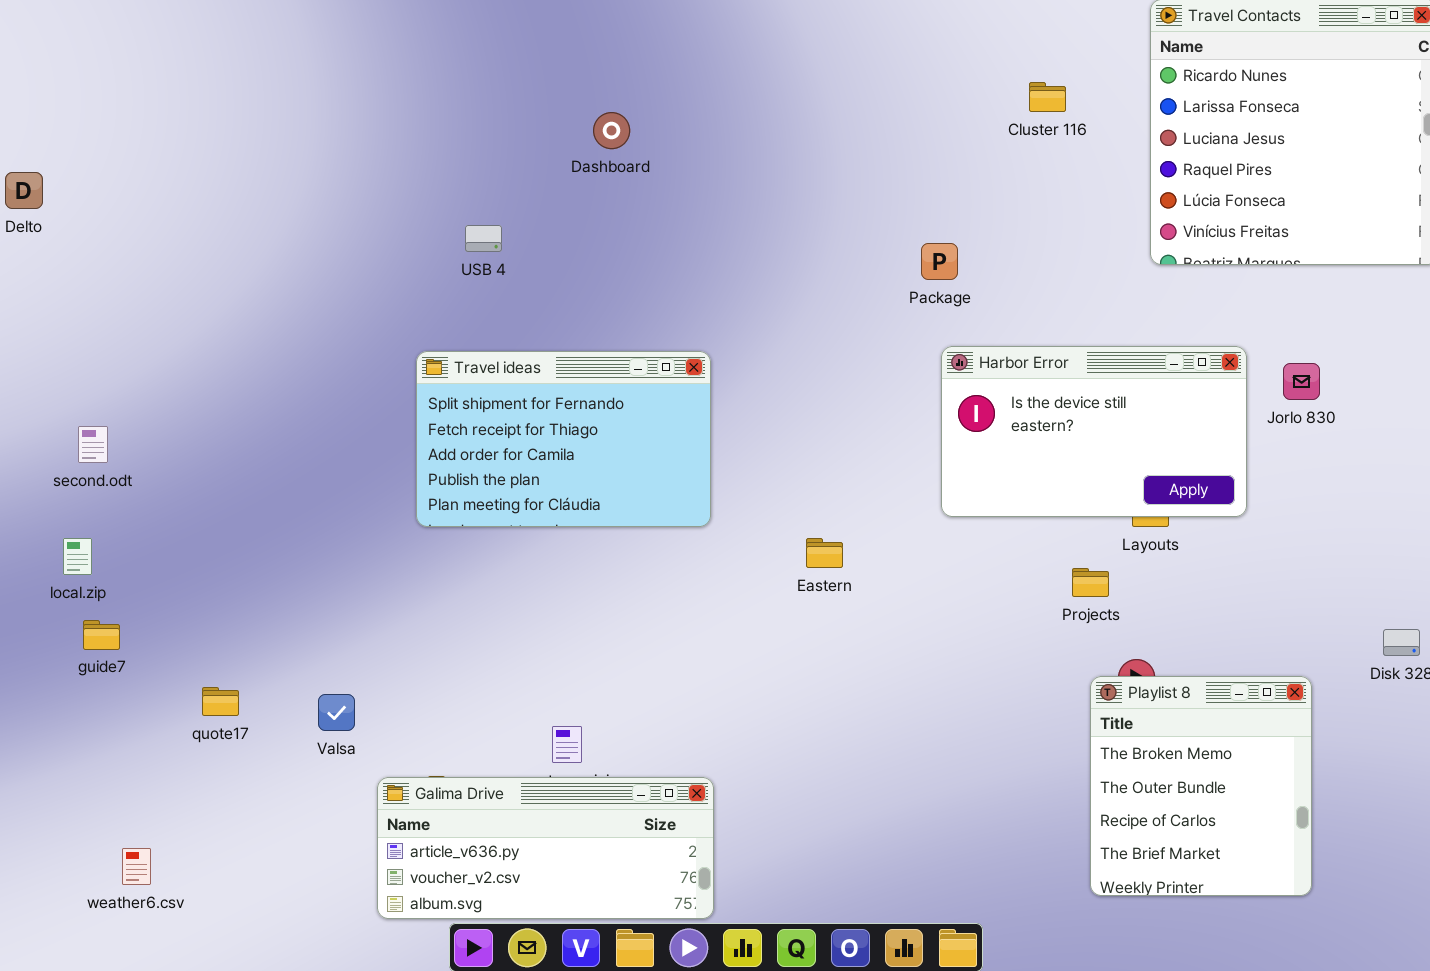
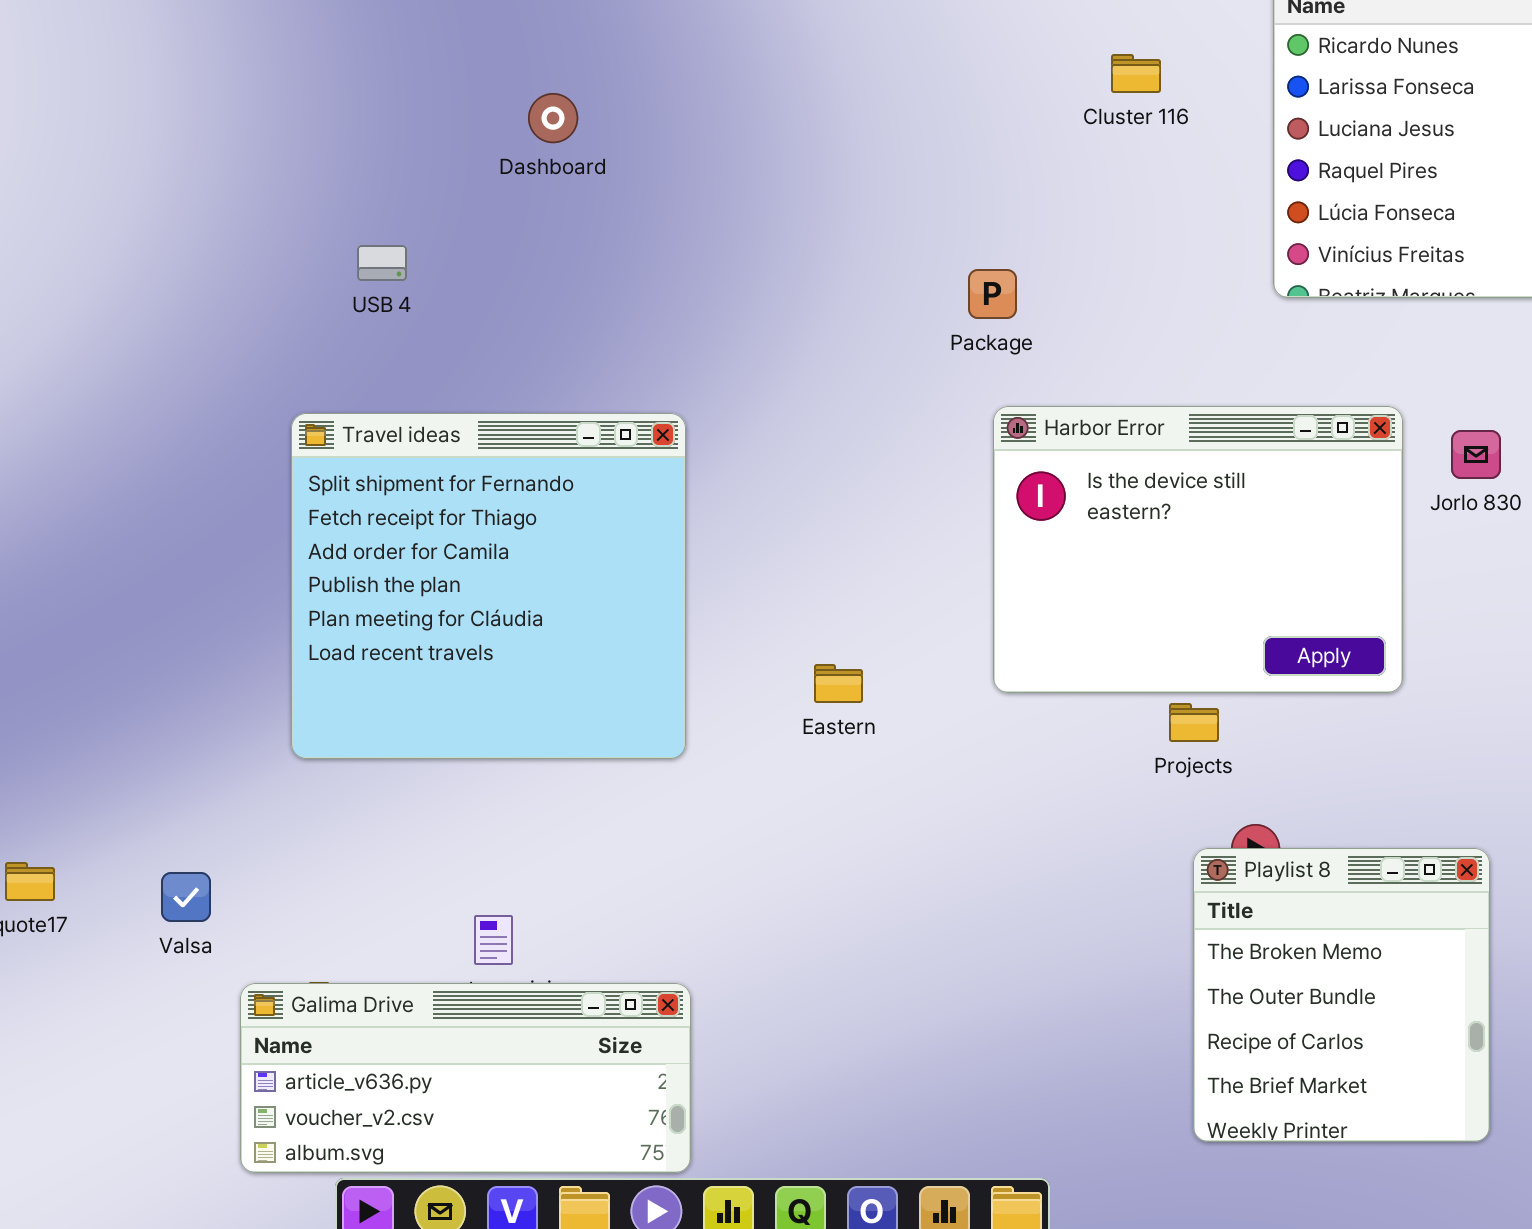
Harbor Error: [941,346,1247,517] -> [993,406,1403,693], resized
Travel ideas: [416,351,711,527] -> [291,413,686,759], resized

